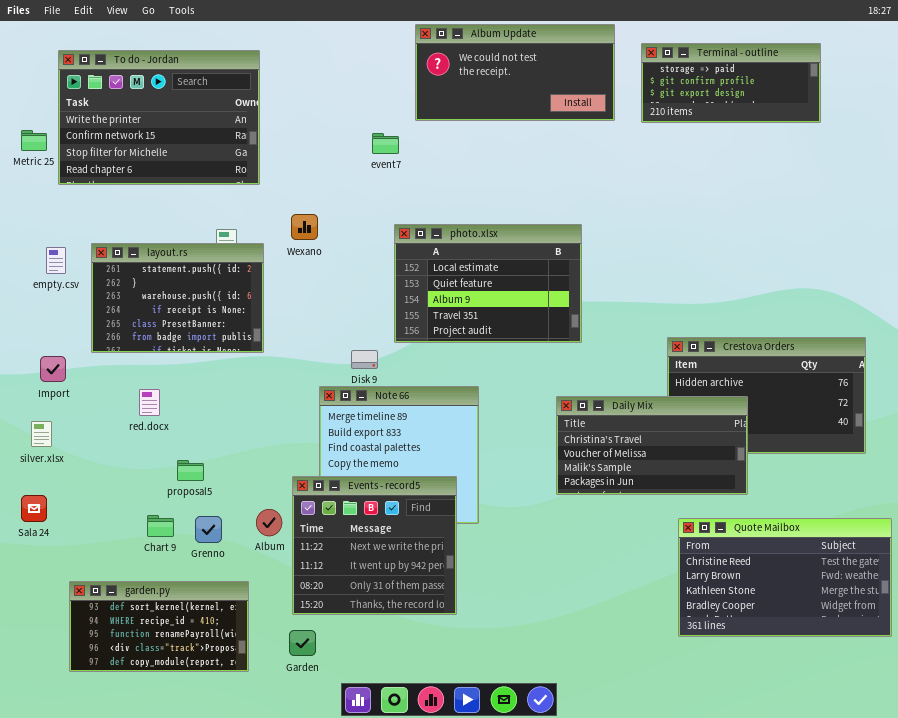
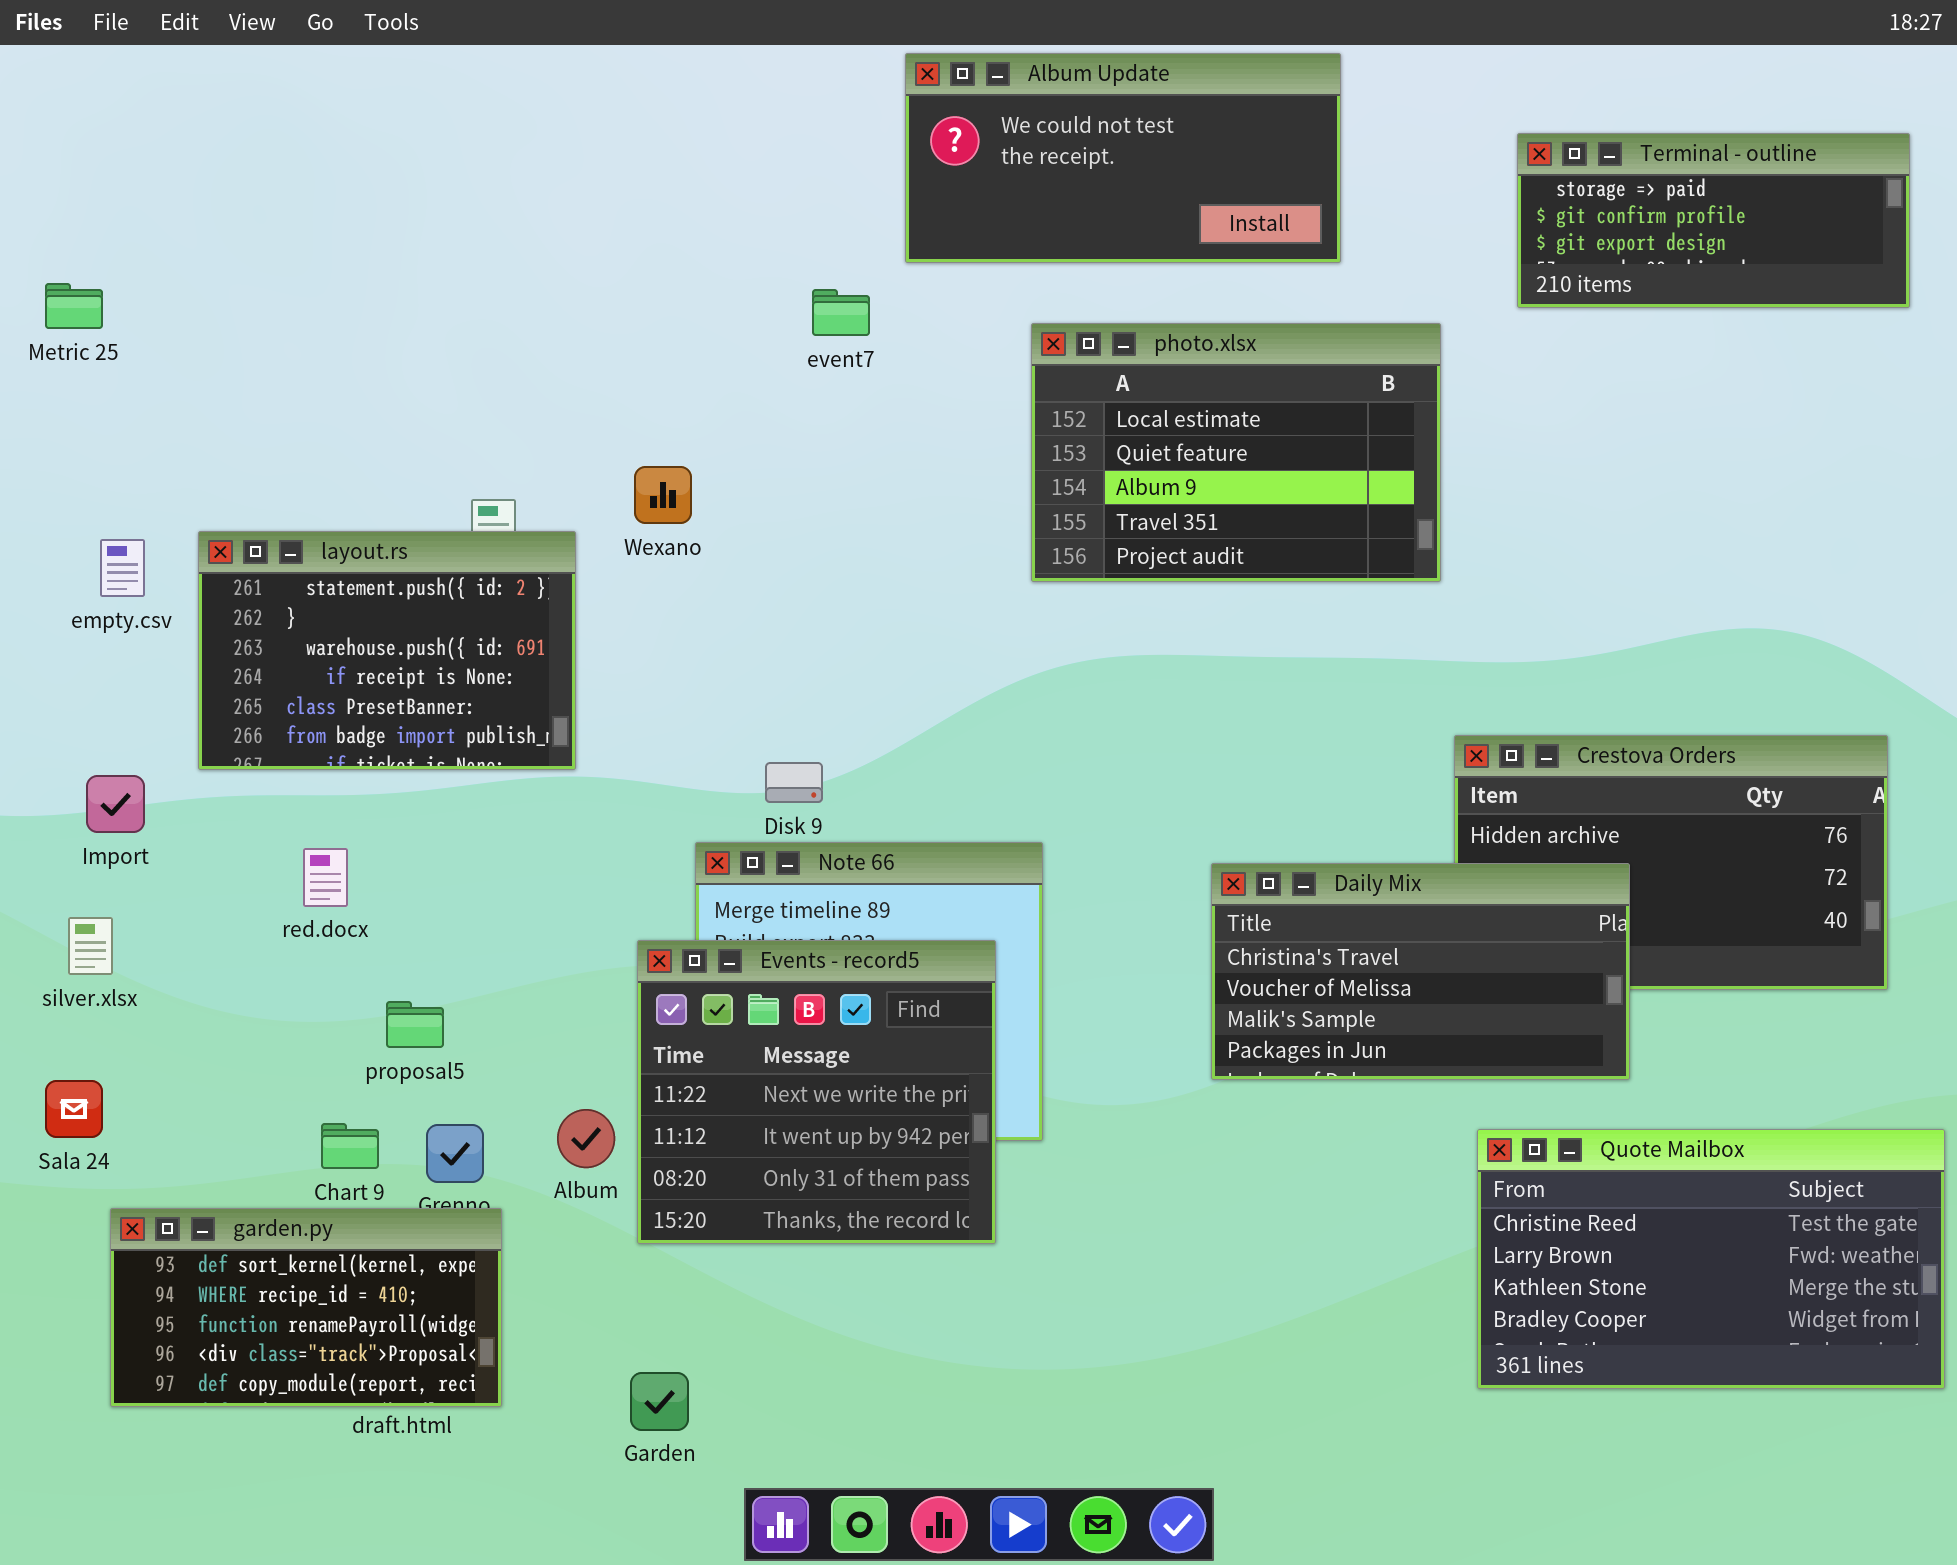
Terminal - outline: [641,43,821,123] -> [1517,133,1910,308], moved
To do - Jordan: [58,50,260,185] -> none, closed
photo.xlsx: [394,224,582,343] -> [1031,323,1441,582], moved
Events - record5: [292,476,457,615] -> [637,940,996,1244], moved
garden.py: [69,581,249,672] -> [110,1208,502,1407], moved

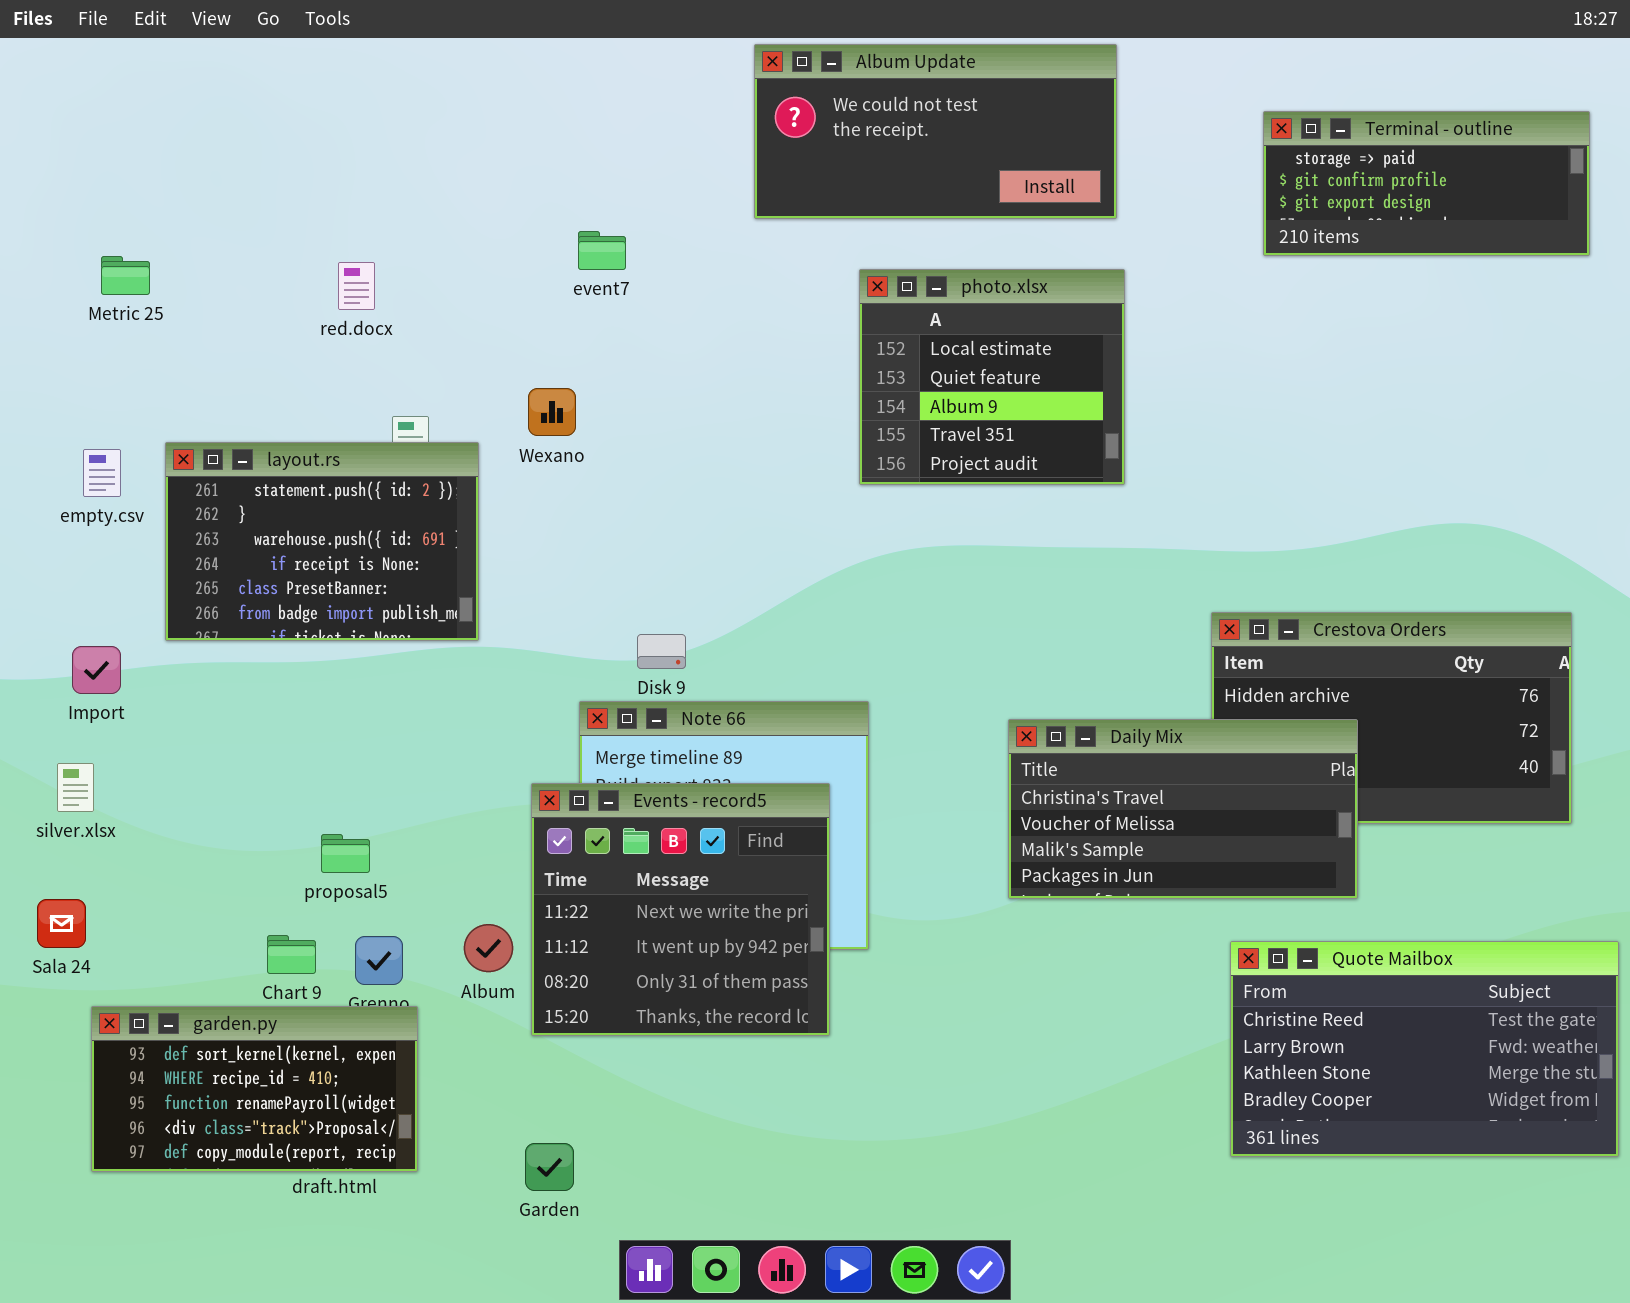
Metric 25: [45,283,103,329] -> [101,256,150,295], moved
event7: [812,289,870,336] -> [578,231,626,270], moved
photo.xlsx: [1031,323,1441,582] -> [859,269,1125,485], resized
red.docx: [303,848,348,907] -> [338,262,375,310], moved

